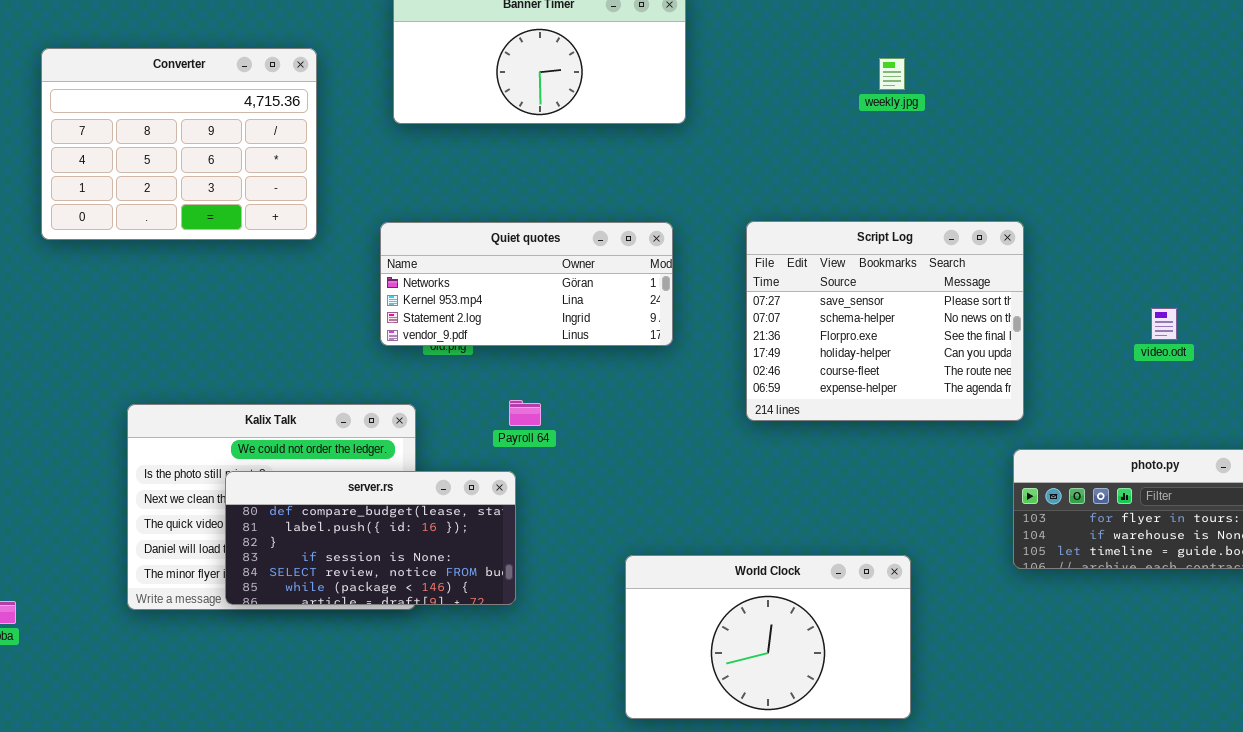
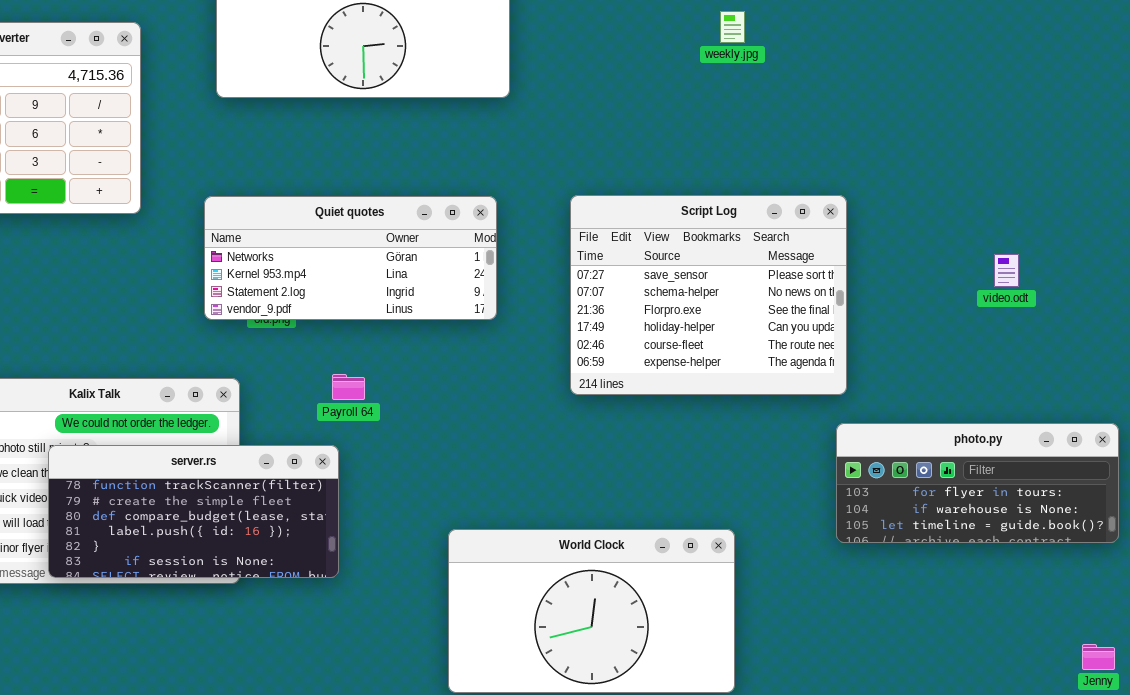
weekly.jpg: [879,58,905,90] -> [720,11,745,43], moved
video.odt: [1151,308,1177,340] -> [994,254,1019,287], moved
server.rs: [225,471,516,605] -> [48,445,339,578], scrolled up 2 rows

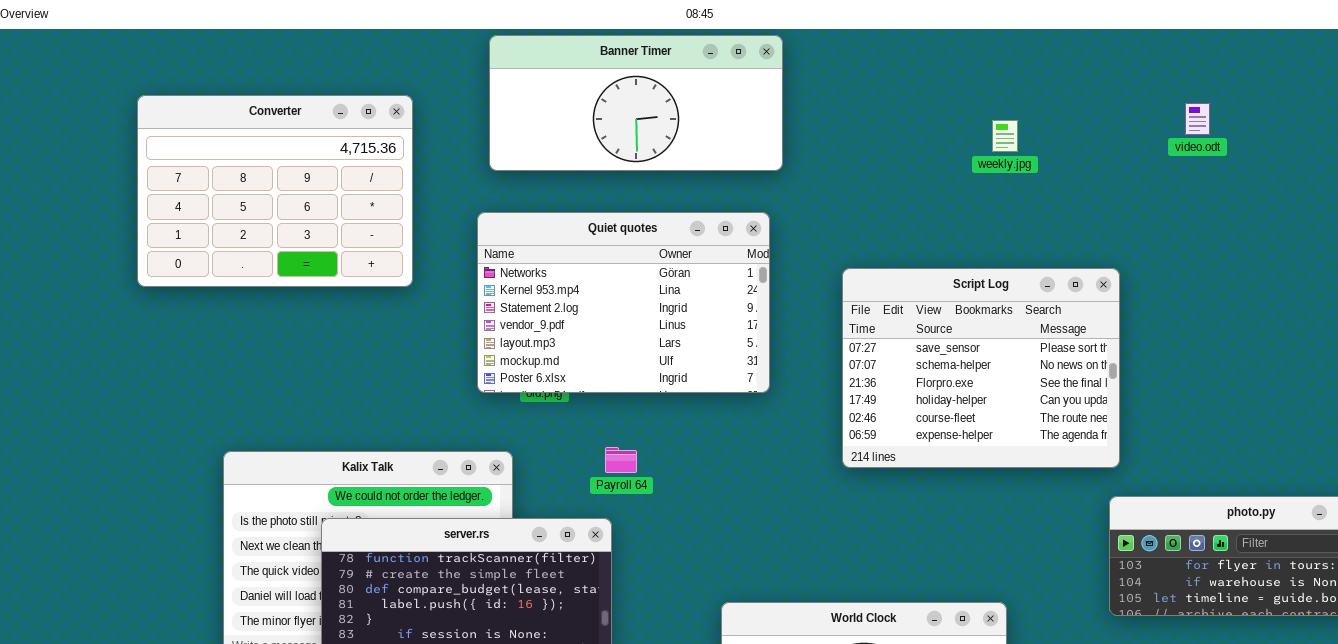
weekly.jpg: [720,11,745,43] -> [992,120,1018,152], moved
Quiet quotes: [204,196,497,320] -> [477,212,770,393], resized
video.odt: [994,254,1019,287] -> [1185,103,1210,135], moved

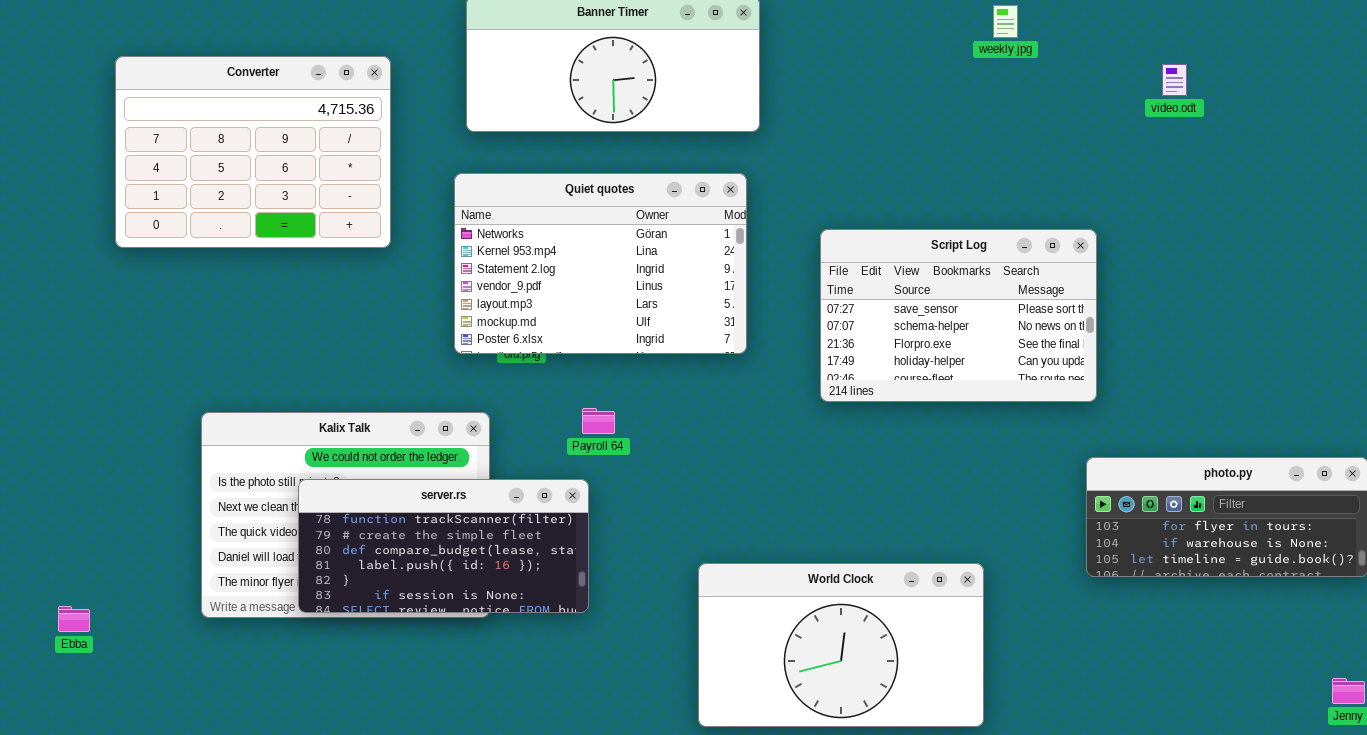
weekly.jpg: [992,120,1018,152] -> [993,5,1018,38], moved
Script Log: [842,268,1120,468] -> [820,229,1097,402], resized

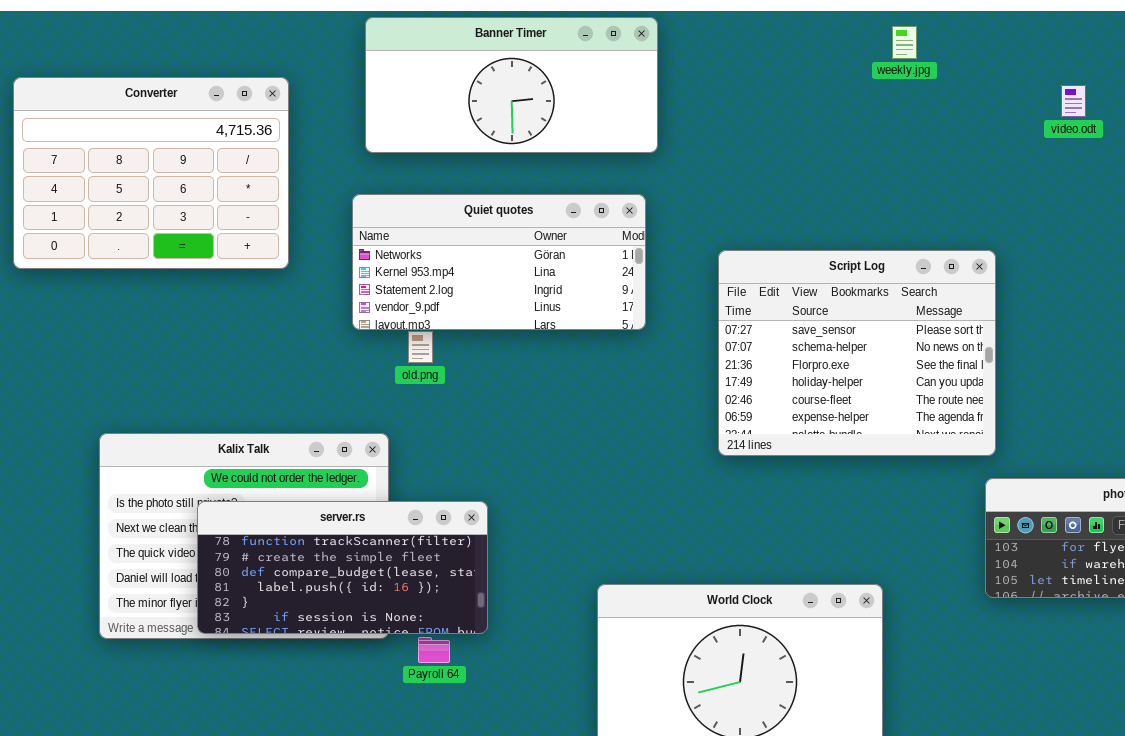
Quiet quotes: [454,173,747,354] -> [352,194,646,330], resized
Script Log: [820,229,1097,402] -> [718,250,996,456], resized
Payroll 64: [582,408,615,434] -> [418,637,450,663], moved

